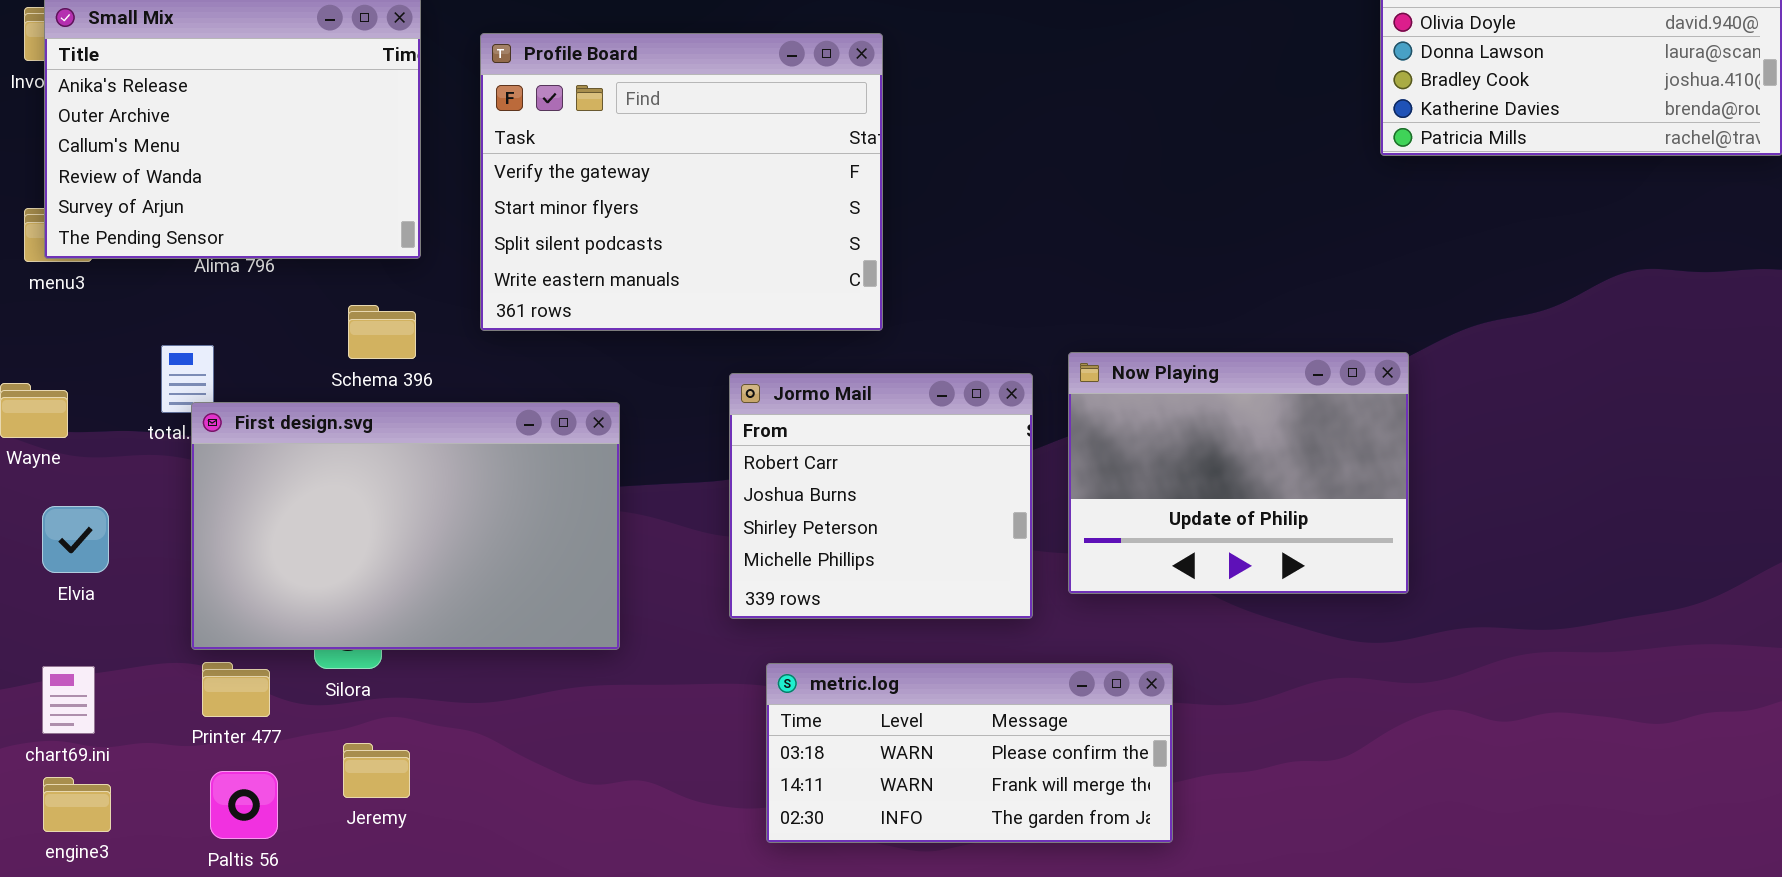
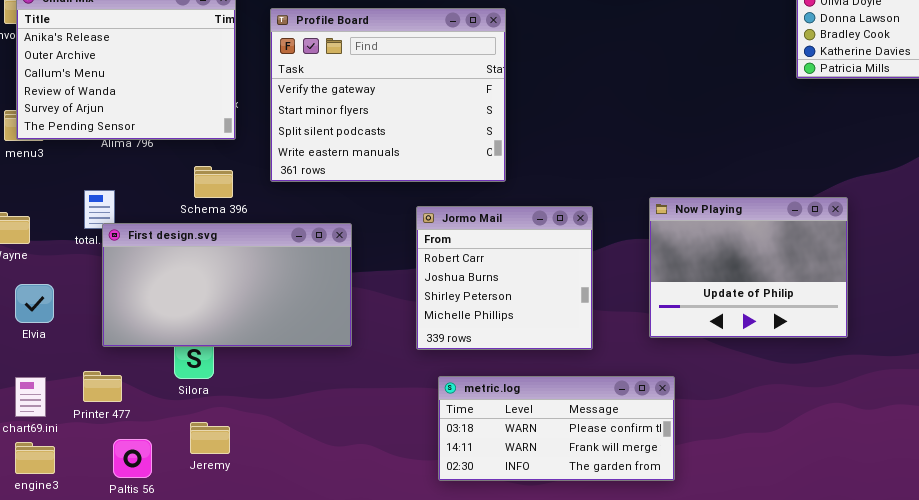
Now Playing: [1068,352,1409,594] -> [649,197,848,338], moved
First design.svg: [191,402,620,650] -> [102,223,352,347], resized
Printer 477: [202,662,270,717] -> [83,371,122,402], moved

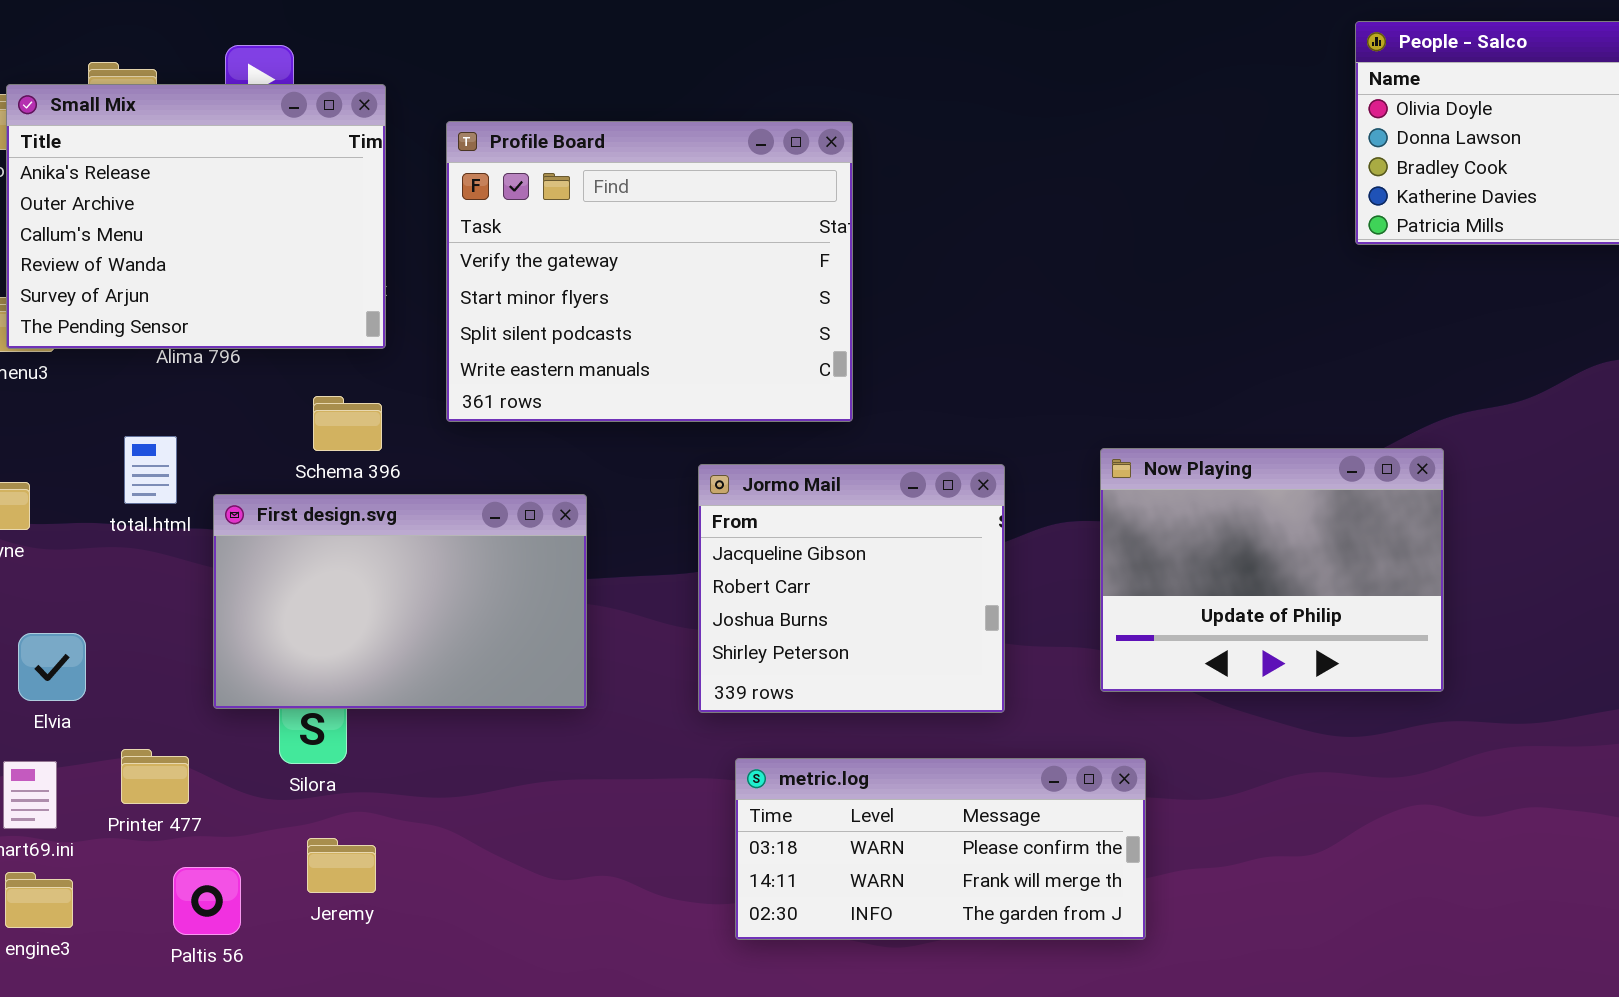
Jormo Mail: [416,206,593,350] -> [698,464,1005,713], scrolled up 1 row
First design.svg: [102,223,352,347] -> [213,494,587,709], resized
Elvia: [15,284,54,323] -> [18,633,86,701], moved

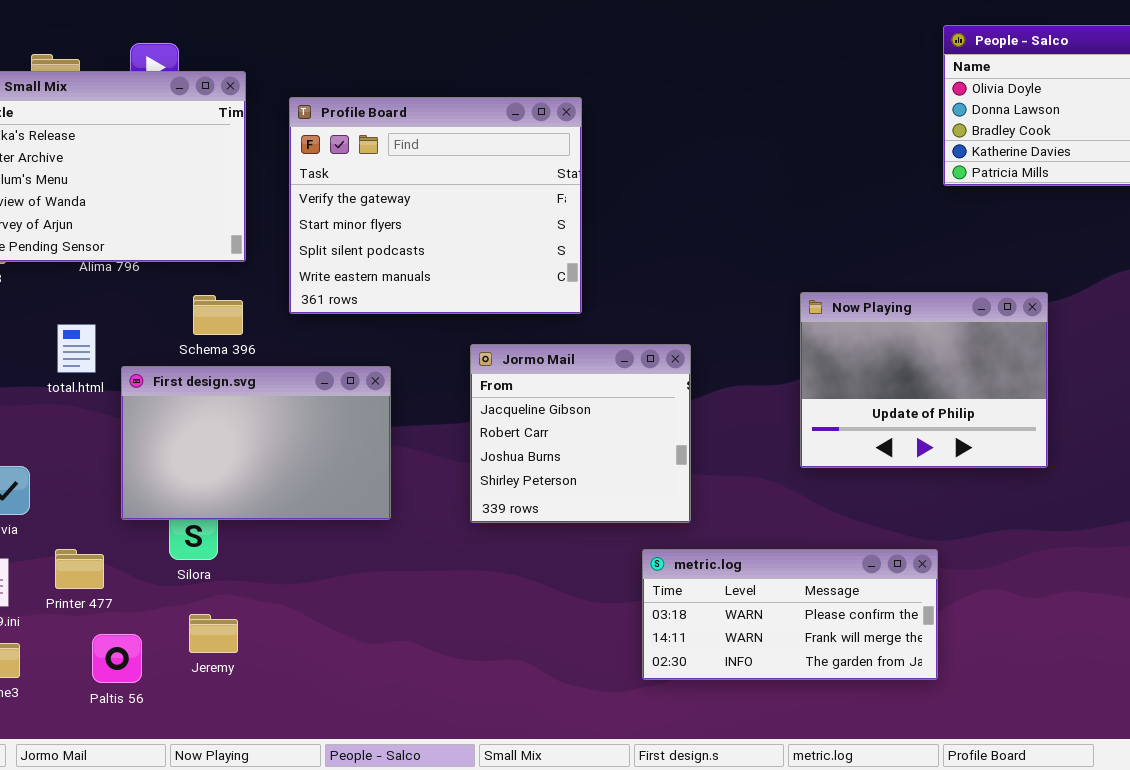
Now Playing: [1100,448,1444,692] -> [800,292,1048,468], moved
metric.log: [735,758,1146,940] -> [642,549,938,680], moved

